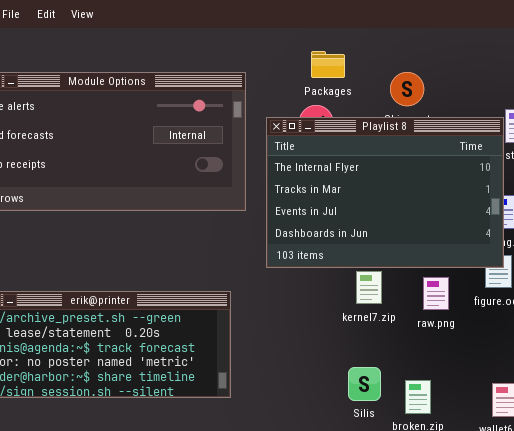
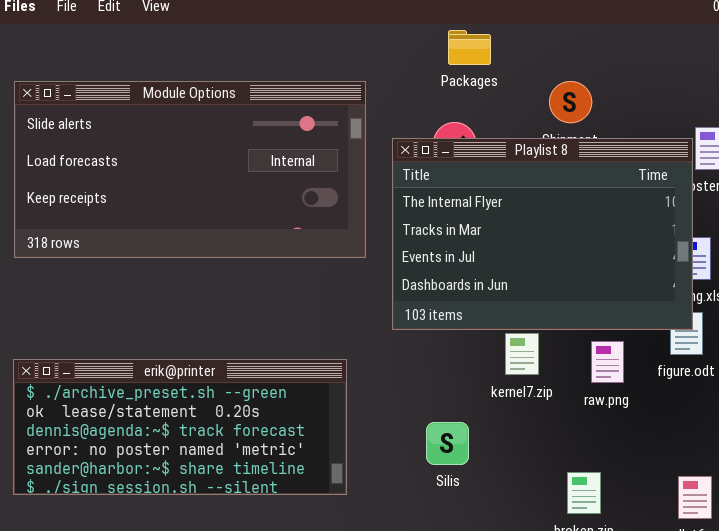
Packages: [311,51,345,78] -> [448,30,491,65], moved
Silis: [348,367,381,401] -> [426,422,469,465], moved

